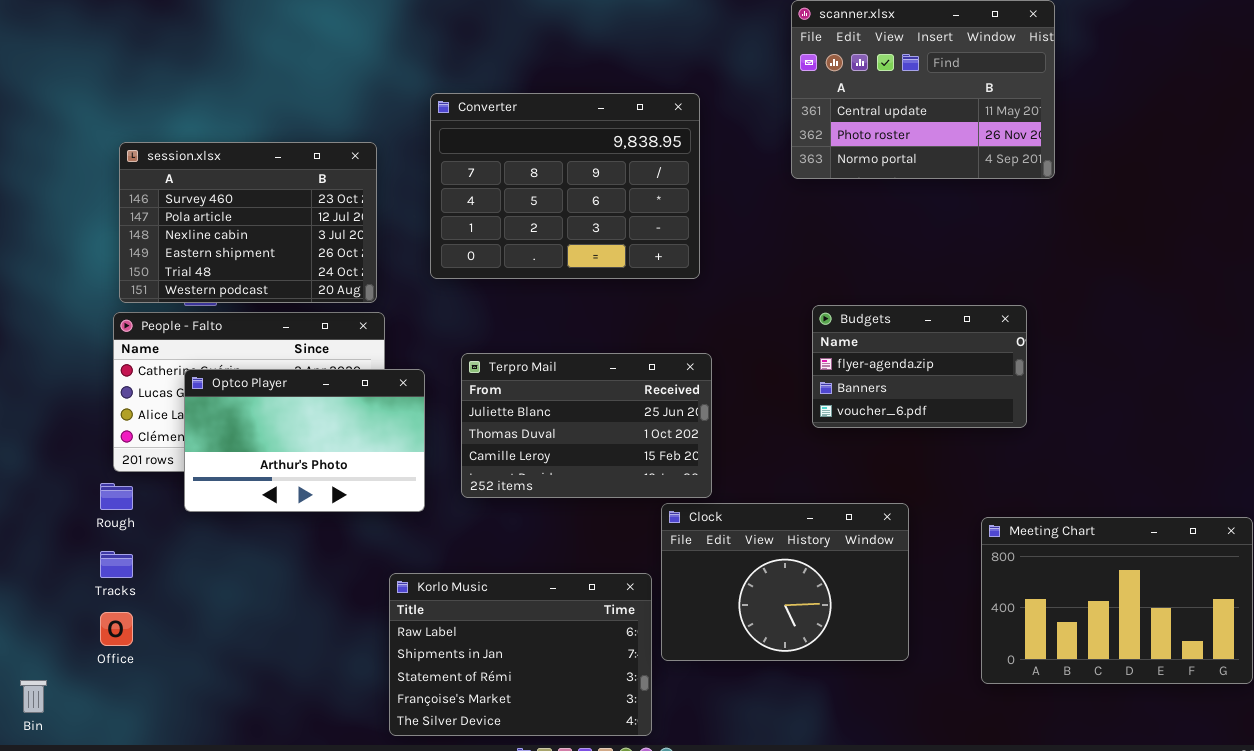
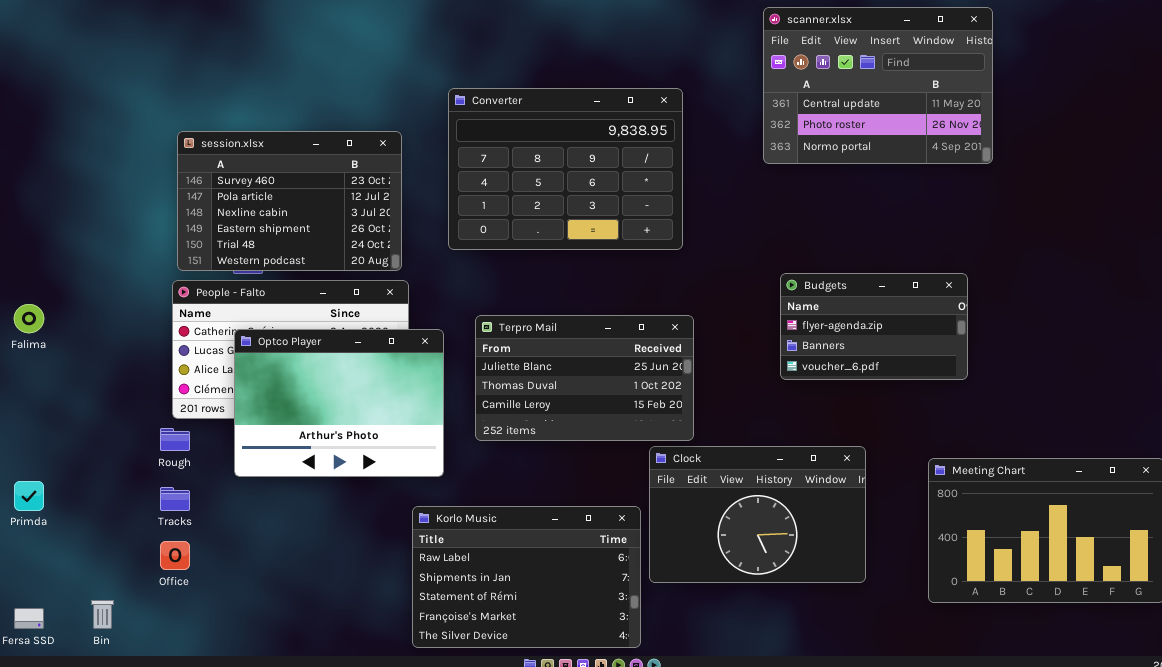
Optco Player: [184,369,425,512] -> [234,329,444,477], resized

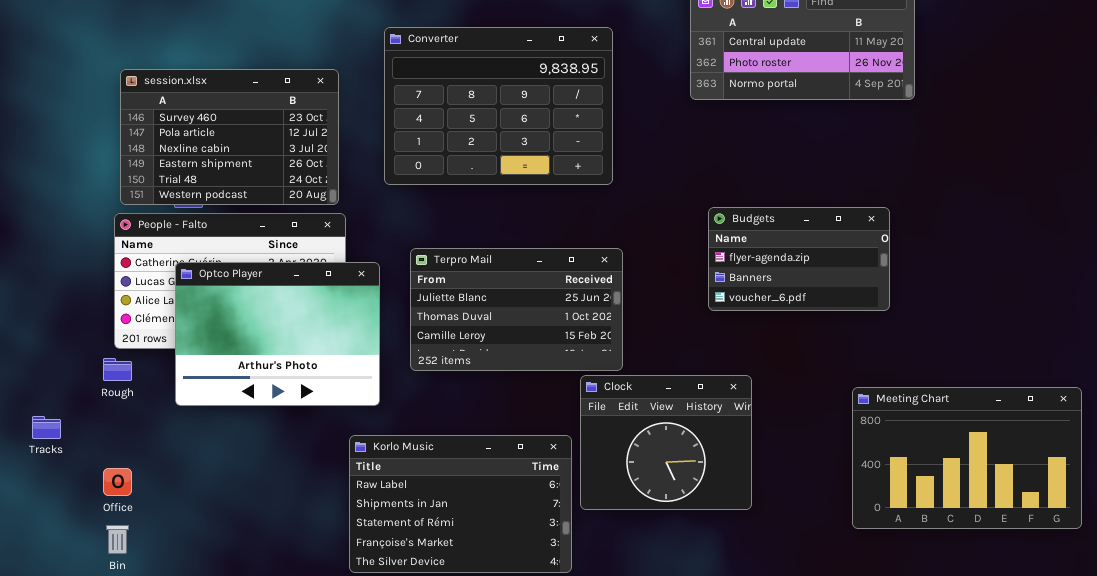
Clock: [649,446,866,583] -> [580,375,752,510], resized
Tracks: [160,487,190,511] -> [32,416,61,439], moved
Bin: [91,600,114,629] -> [106,525,129,554], moved

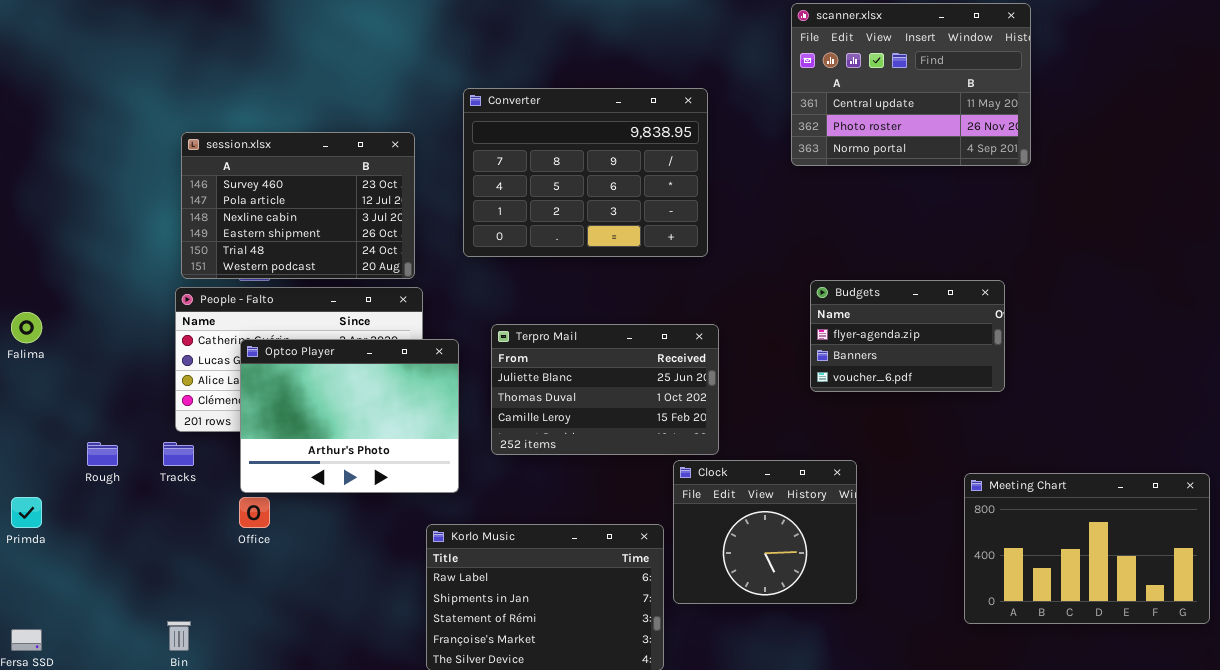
Rough: [103,358,132,381] -> [87,442,118,466], moved
Tracks: [32,416,61,439] -> [163,442,194,466], moved
Office: [103,468,132,496] -> [239,497,270,528], moved

